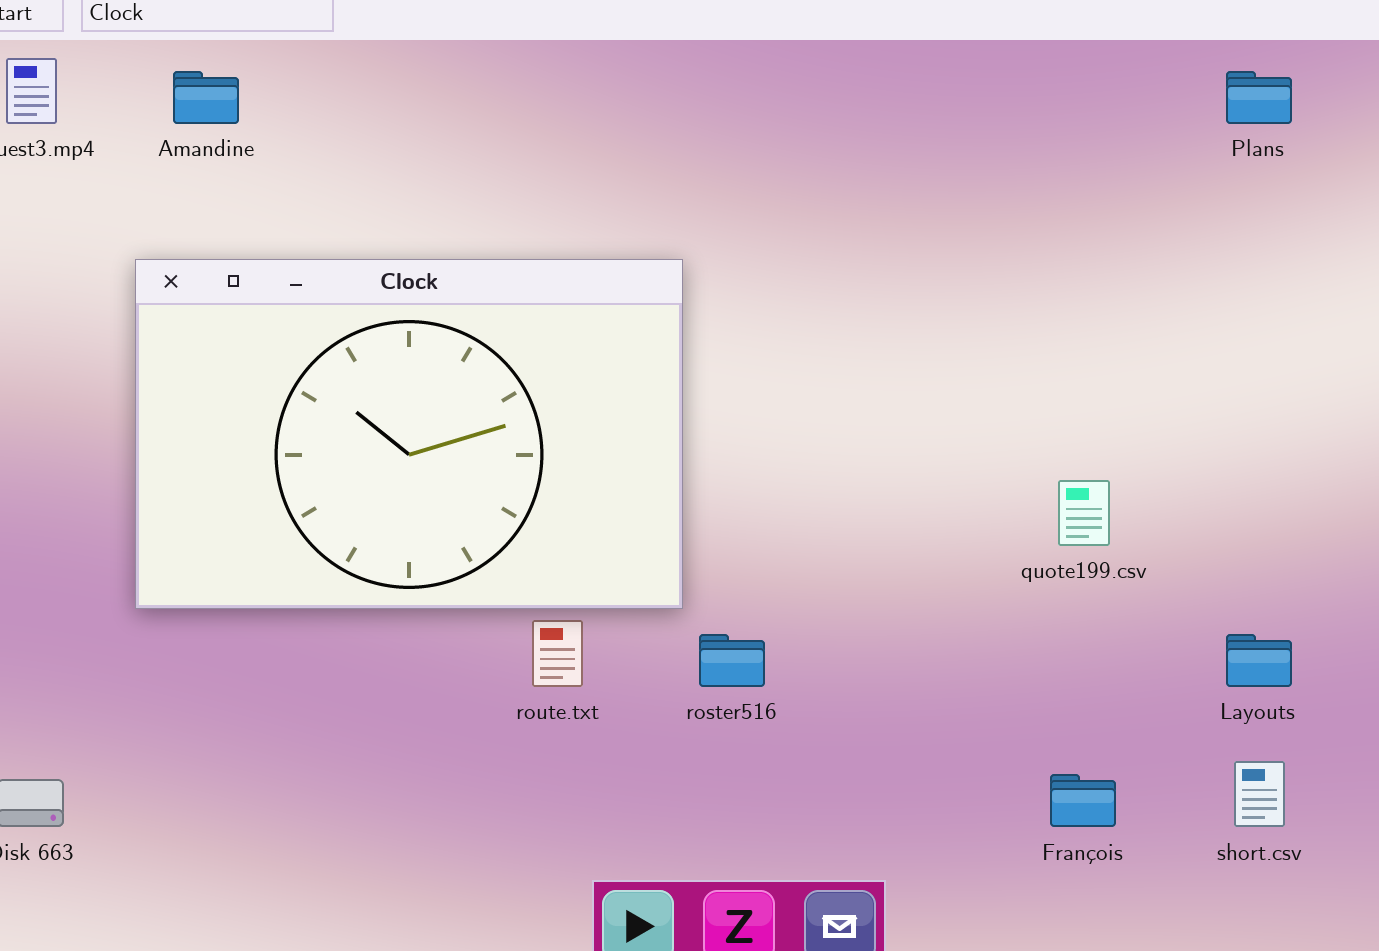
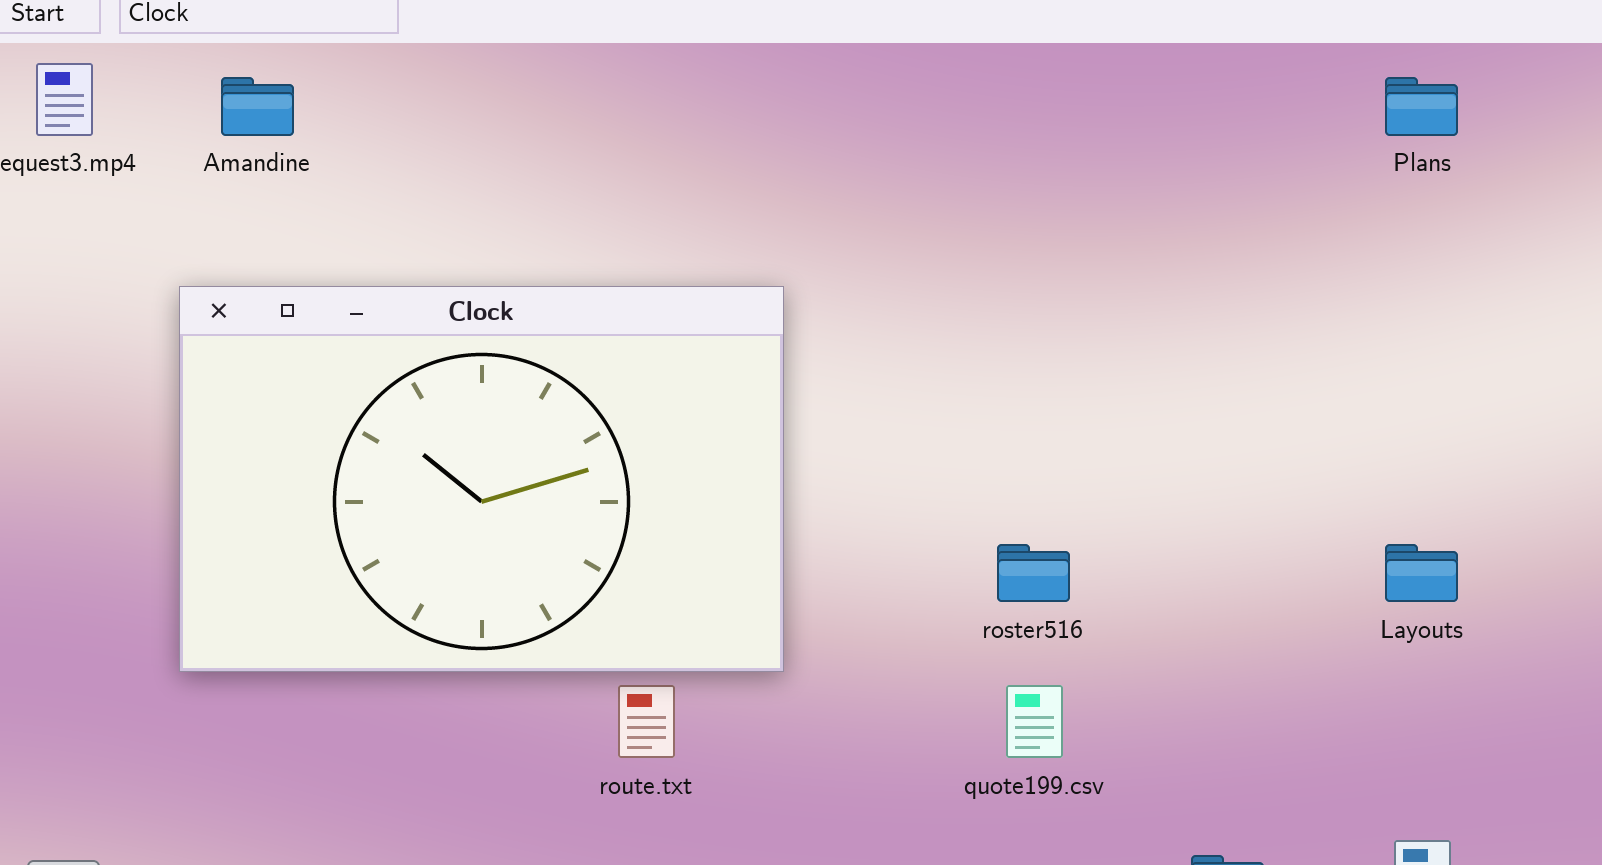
quote199.csv: [1058,480,1110,546] -> [1006,685,1063,758], moved
roster516: [699,634,765,687] -> [997,544,1070,602], moved
Layouts: [1226,634,1292,687] -> [1385,544,1458,602], moved

